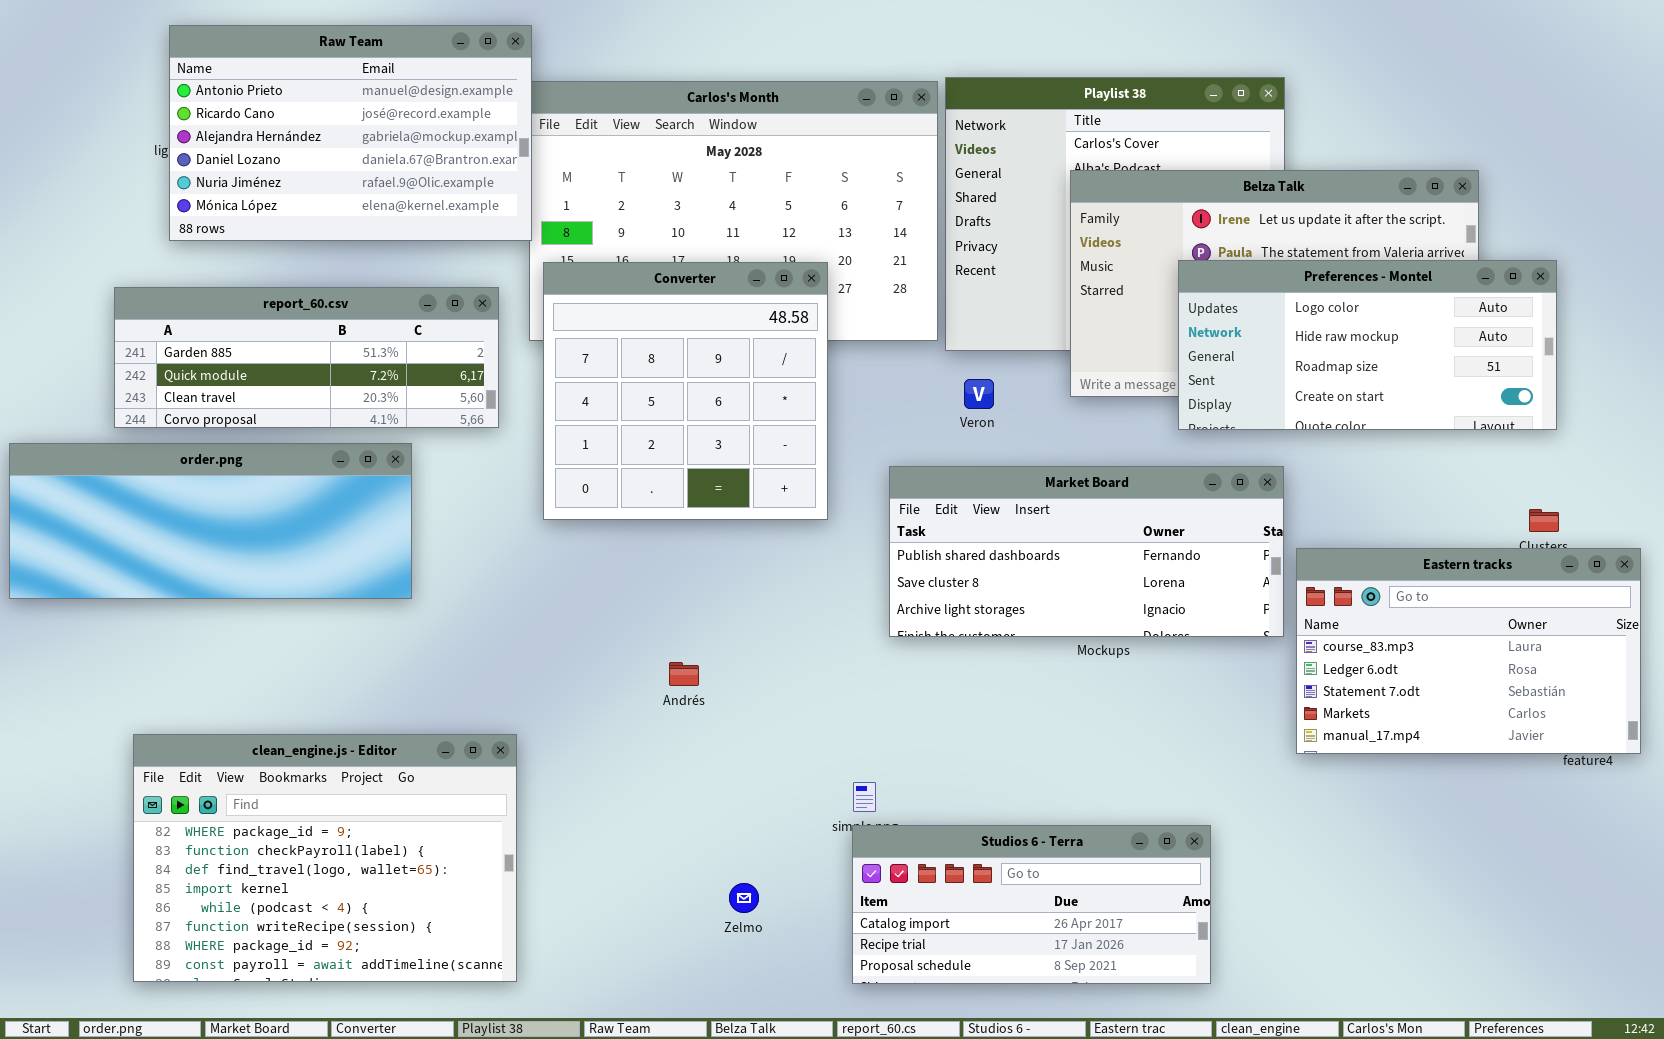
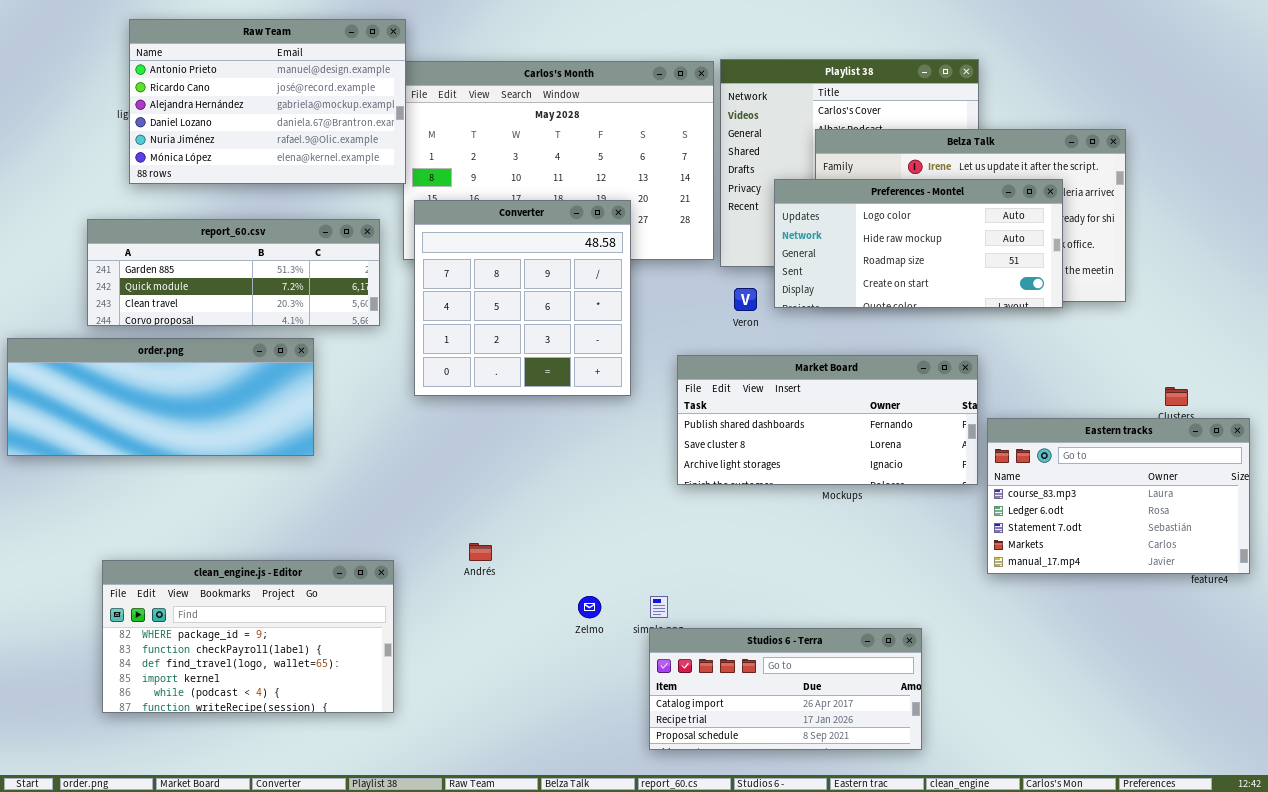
Preferences - Montel: [1178,260,1557,430] -> [774,179,1063,308], moved
Andrés: [669,662,699,686] -> [469,543,492,561], moved
clean_engine.js - Editor: [133,734,517,982] -> [102,560,394,713], resized
Zelmo: [729,883,759,913] -> [578,596,601,618], moved

